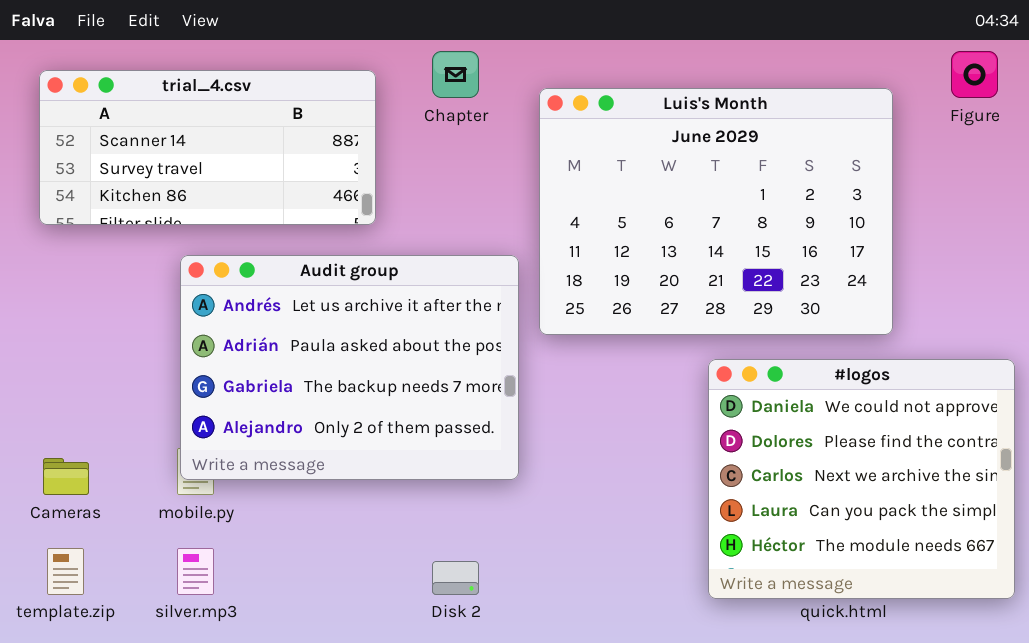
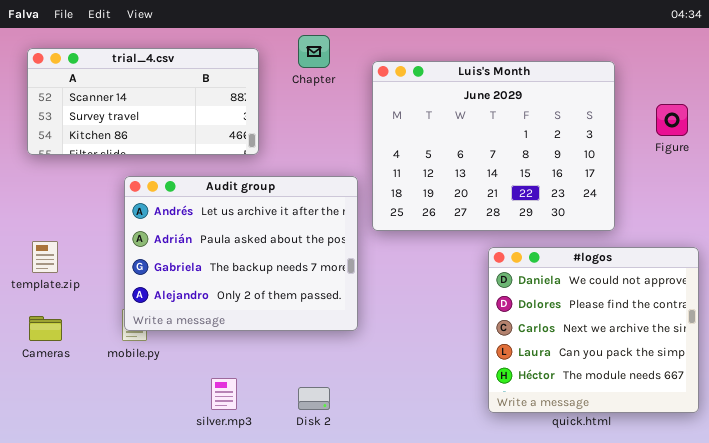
Figure: [951,51,998,98] -> [656,104,688,136], moved
template.zip: [47,548,84,595] -> [32,241,58,273], moved
silver.mp3: [177,548,214,595] -> [211,378,237,410], moved

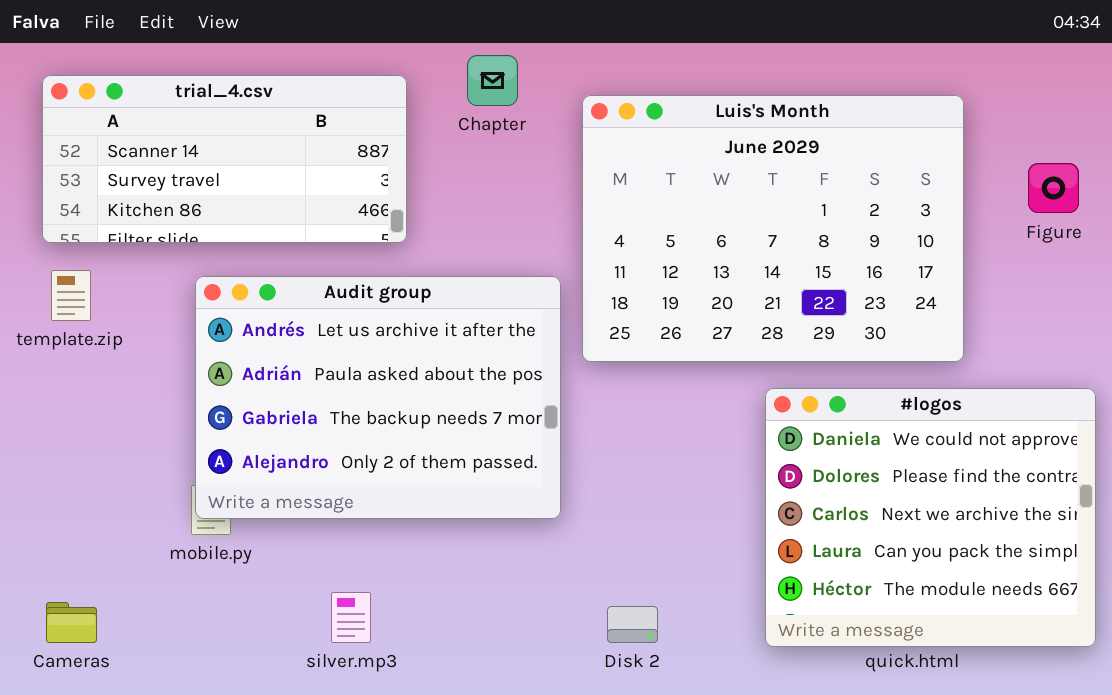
template.zip: [32,241,58,273] -> [51,270,91,321], moved
Cameras: [29,316,62,341] -> [46,602,97,643], moved
Disk 2: [298,387,330,410] -> [607,606,658,643], moved

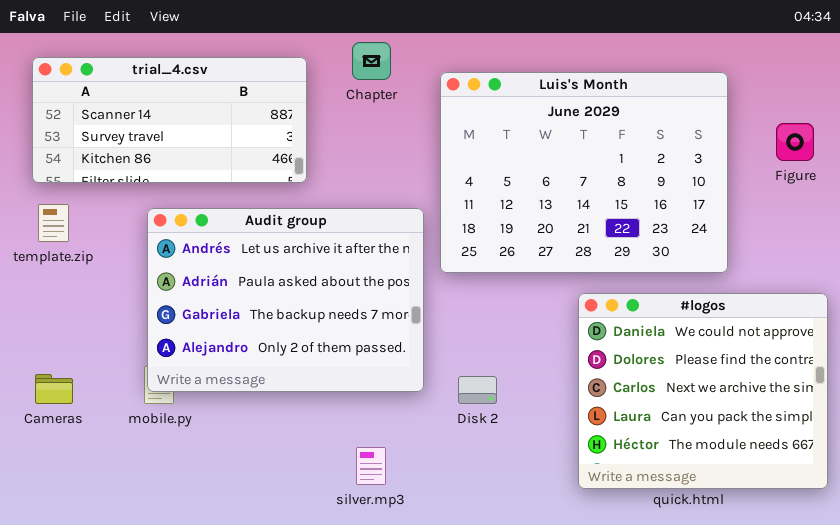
silver.mp3: [331,592,371,643] -> [356,447,386,485], moved
Cameras: [46,602,97,643] -> [35,374,73,404], moved
Disk 2: [607,606,658,643] -> [458,376,497,404], moved

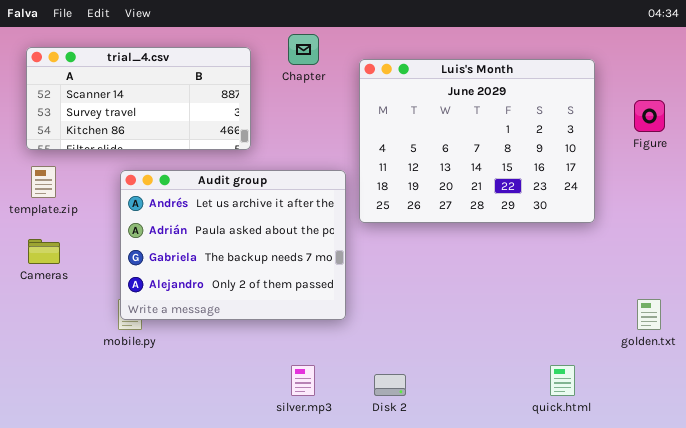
#logos: [578,293,828,489] -> none, closed
Cameras: [35,374,73,404] -> [28,239,60,264], moved
Disk 2: [458,376,497,404] -> [374,374,406,396], moved

